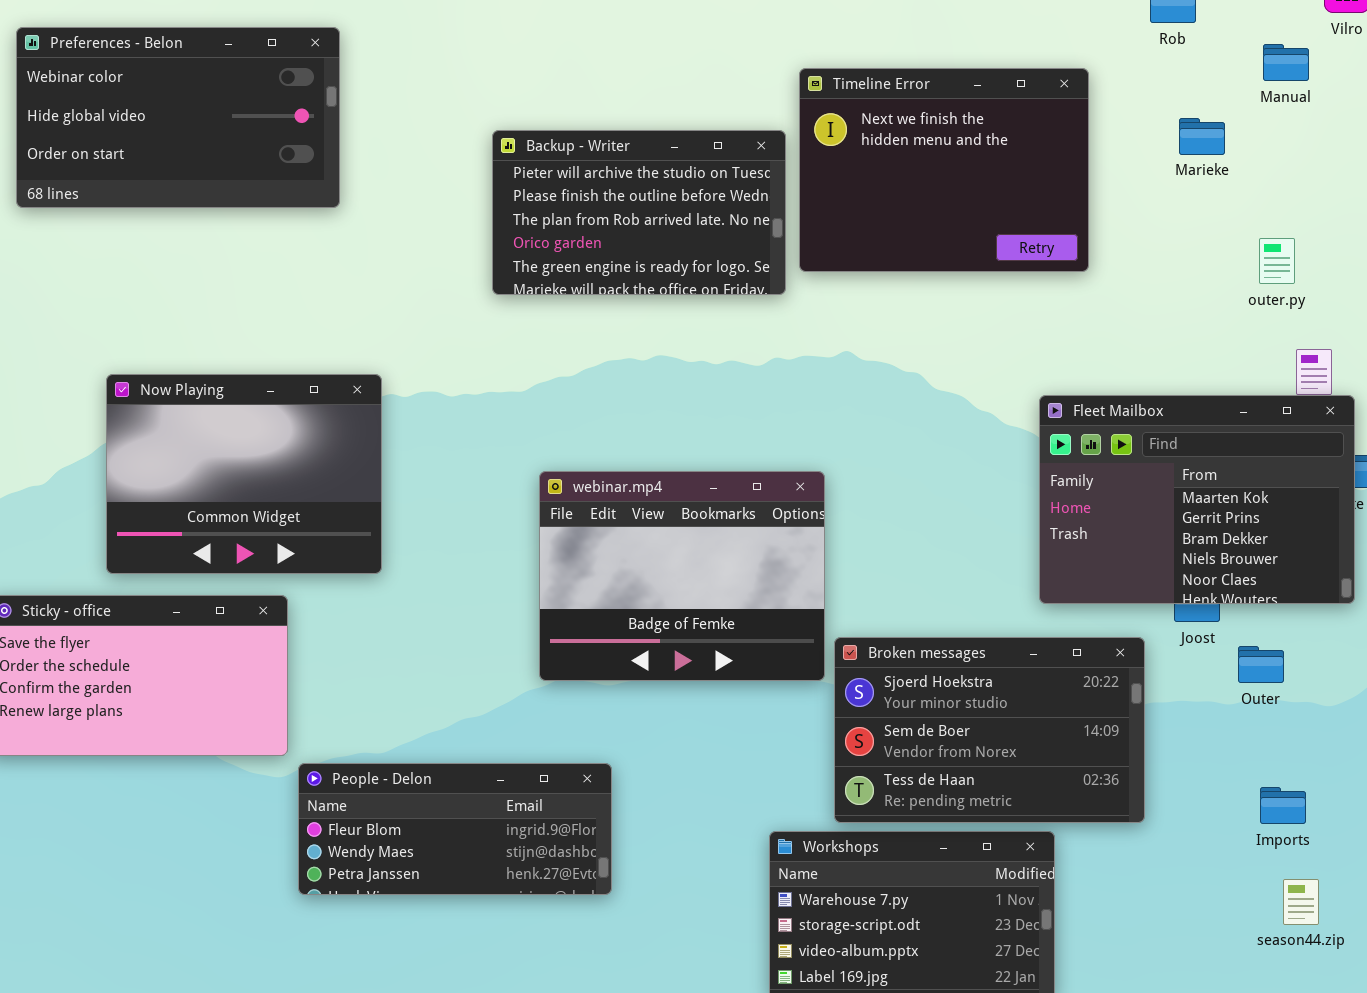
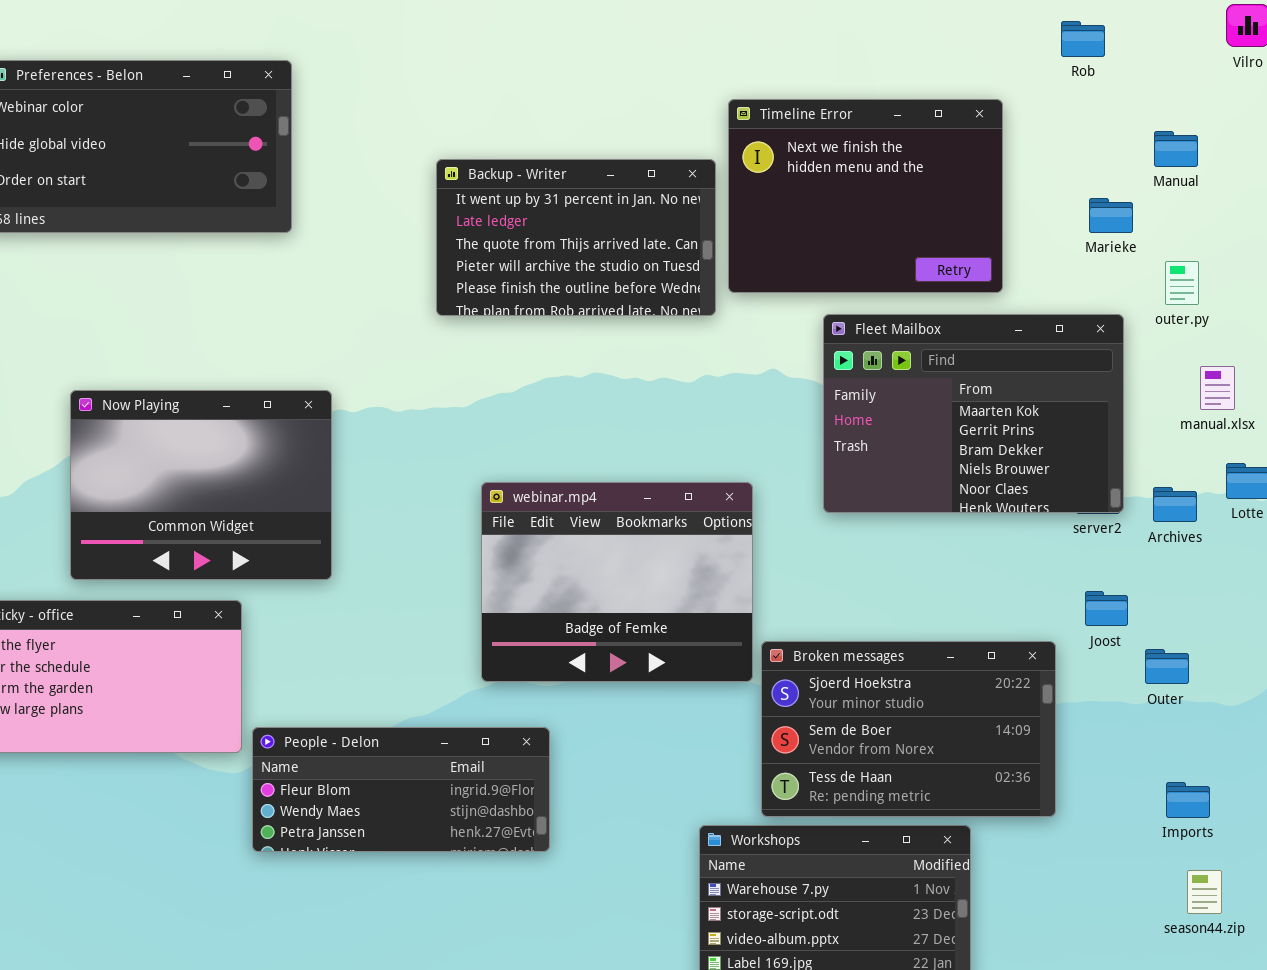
Manual: [1263,44,1309,81] -> [1154,131,1198,167], moved
Marieke: [1179,118,1225,155] -> [1089,198,1133,233], moved
Backup - Writer: [492,130,786,295] -> [436,159,716,316], scrolled up 3 rows
Fleet Mailbox: [1039,395,1355,604] -> [823,314,1124,513], moved
People - Delon: [298,763,612,895] -> [252,727,550,852], moved

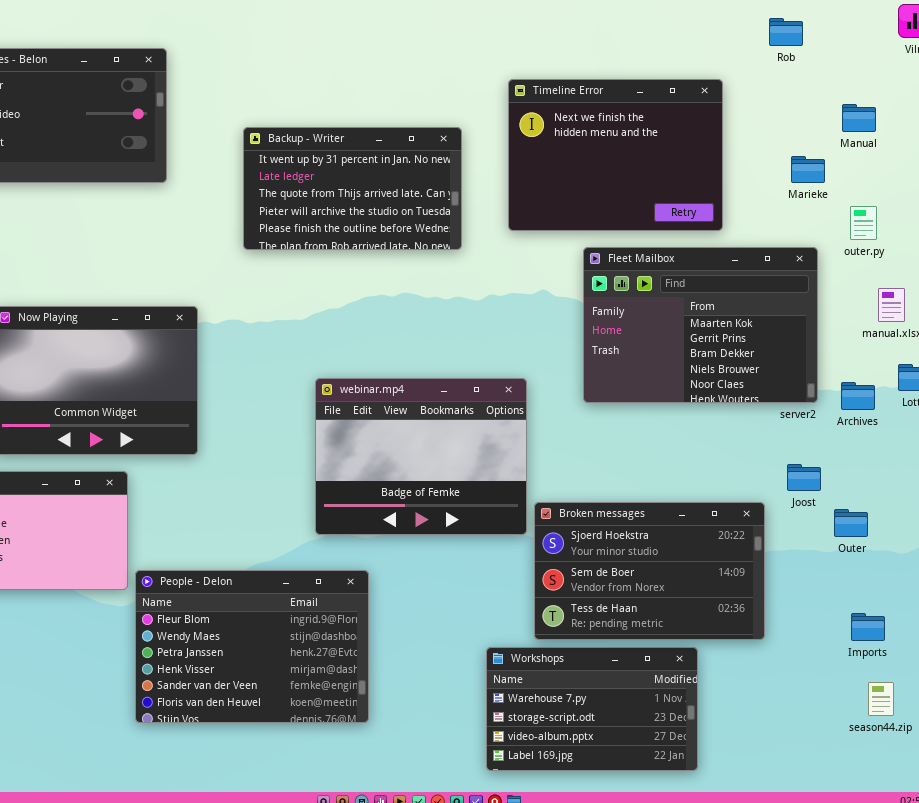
Backup - Writer: [436,159,716,316] -> [243,127,462,250], moved
People - Delon: [252,727,550,852] -> [135,570,369,723], resized

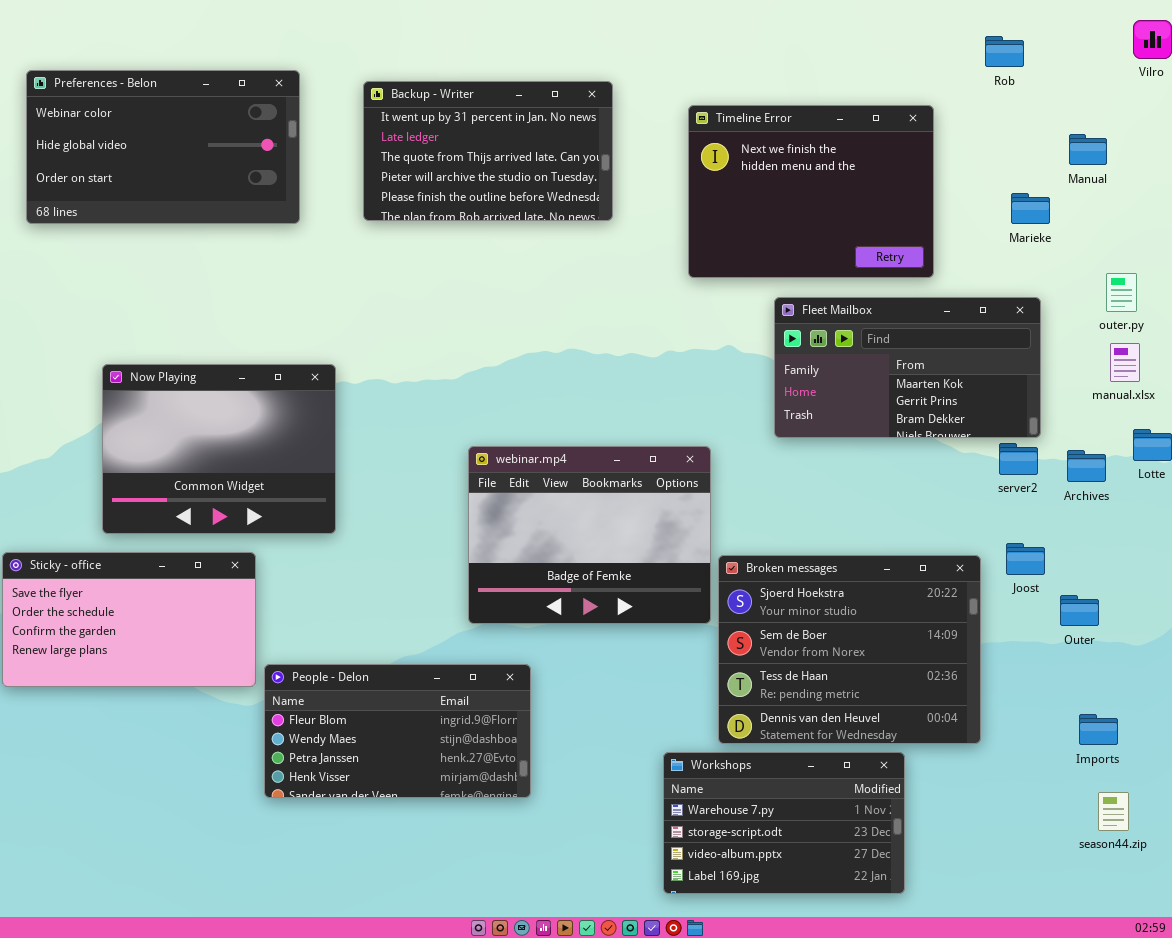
Backup - Writer: [243,127,462,250] -> [363,81,613,221], moved
outer.py: [850,206,877,240] -> [1106,273,1137,312], moved
Fleet Mailbox: [583,247,818,403] -> [774,297,1041,438], resized
Broken messages: [534,502,765,640] -> [718,555,981,744], resized
People - Delon: [135,570,369,723] -> [264,664,531,798], resized

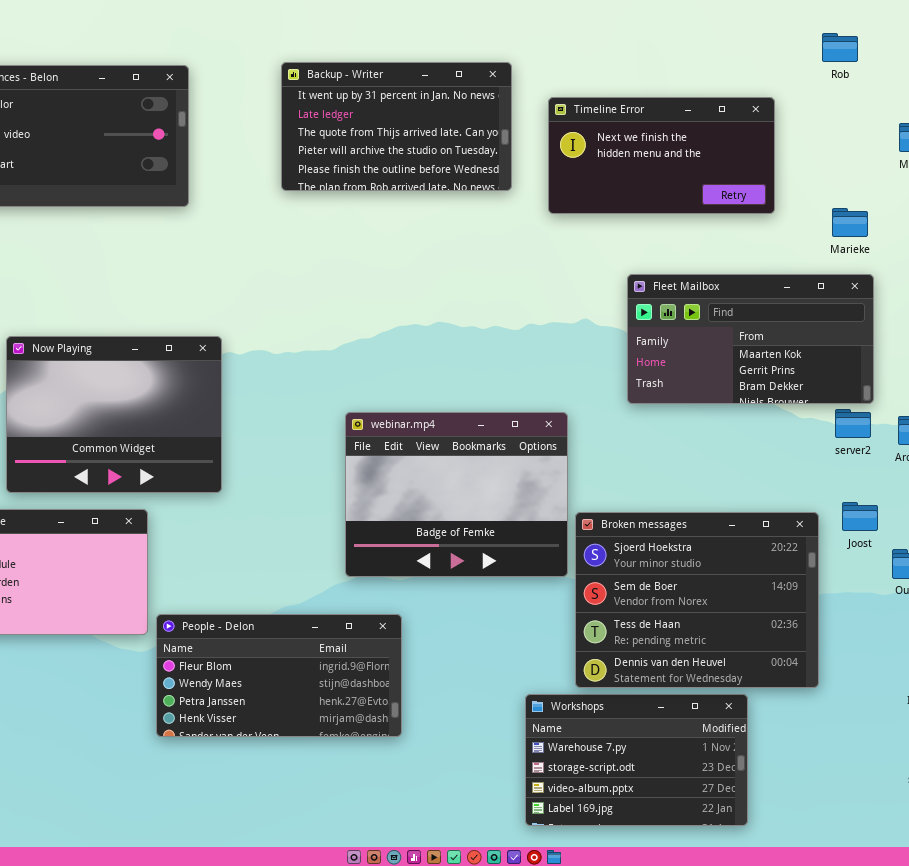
Backup - Writer: [363,81,613,221] -> [281,62,512,191], moved
Timeline Error: [688,105,934,278] -> [548,97,775,214], resized
Marieke: [1011,193,1050,224] -> [832,208,868,237], moved

